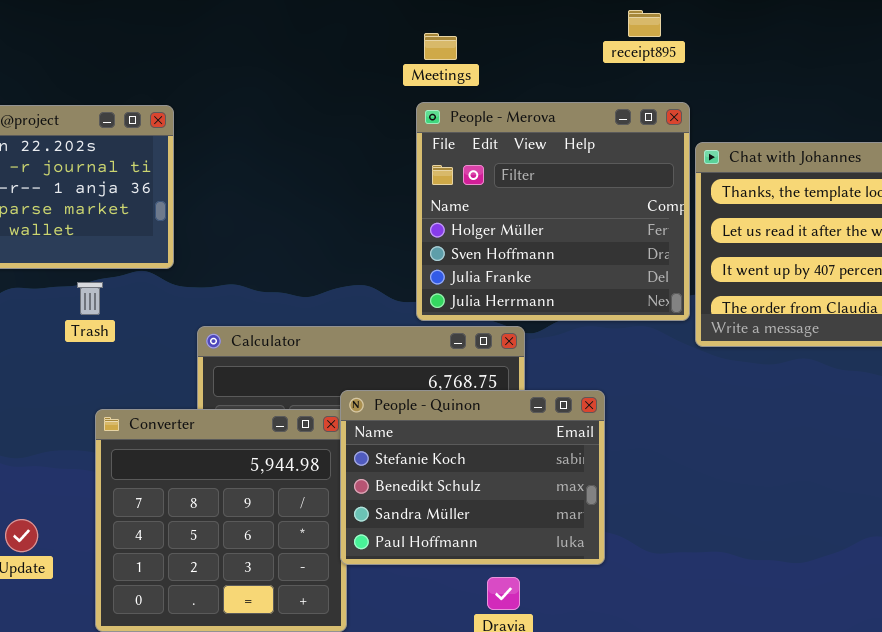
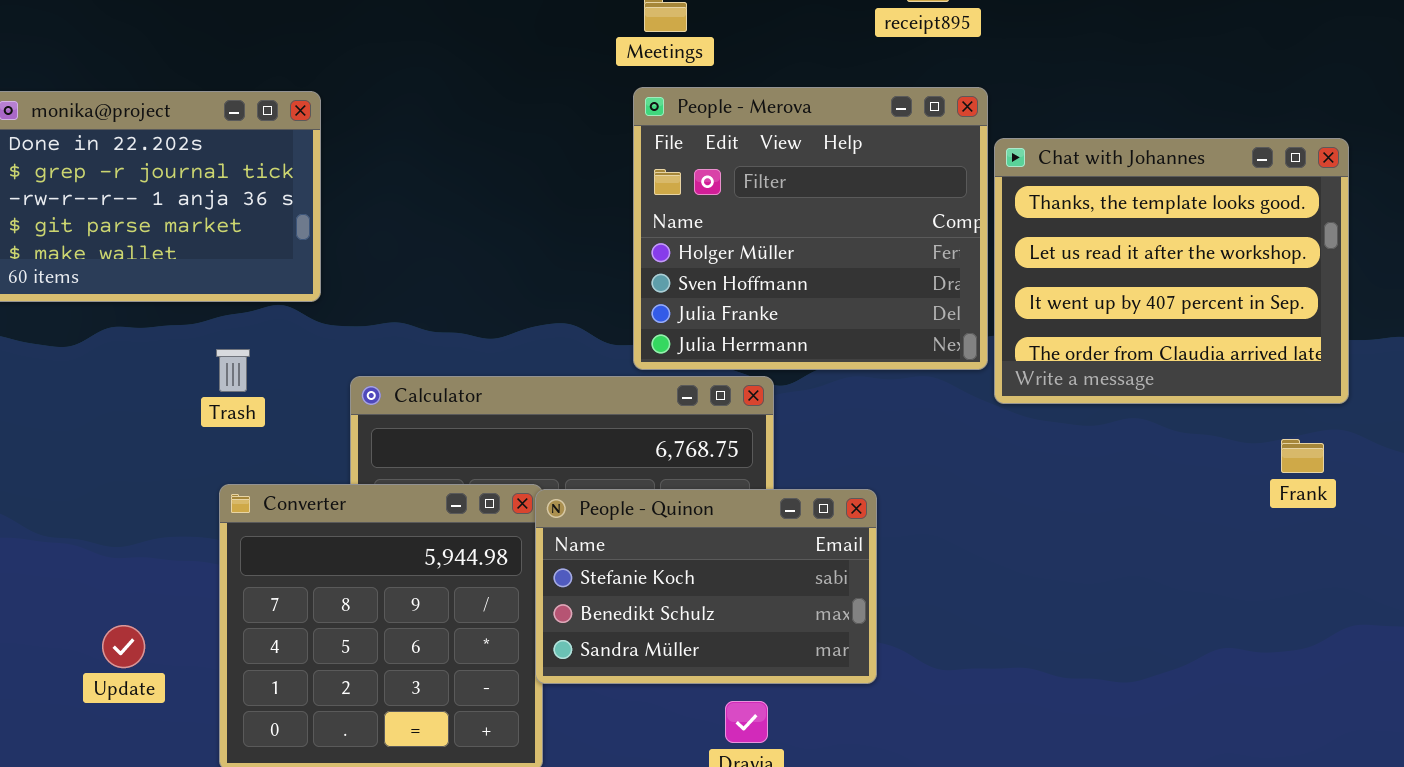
Trash: [77,282,103,315] -> [216,349,250,392], moved
People - Quinon: [340,390,605,565] -> [535,489,877,684], resized

